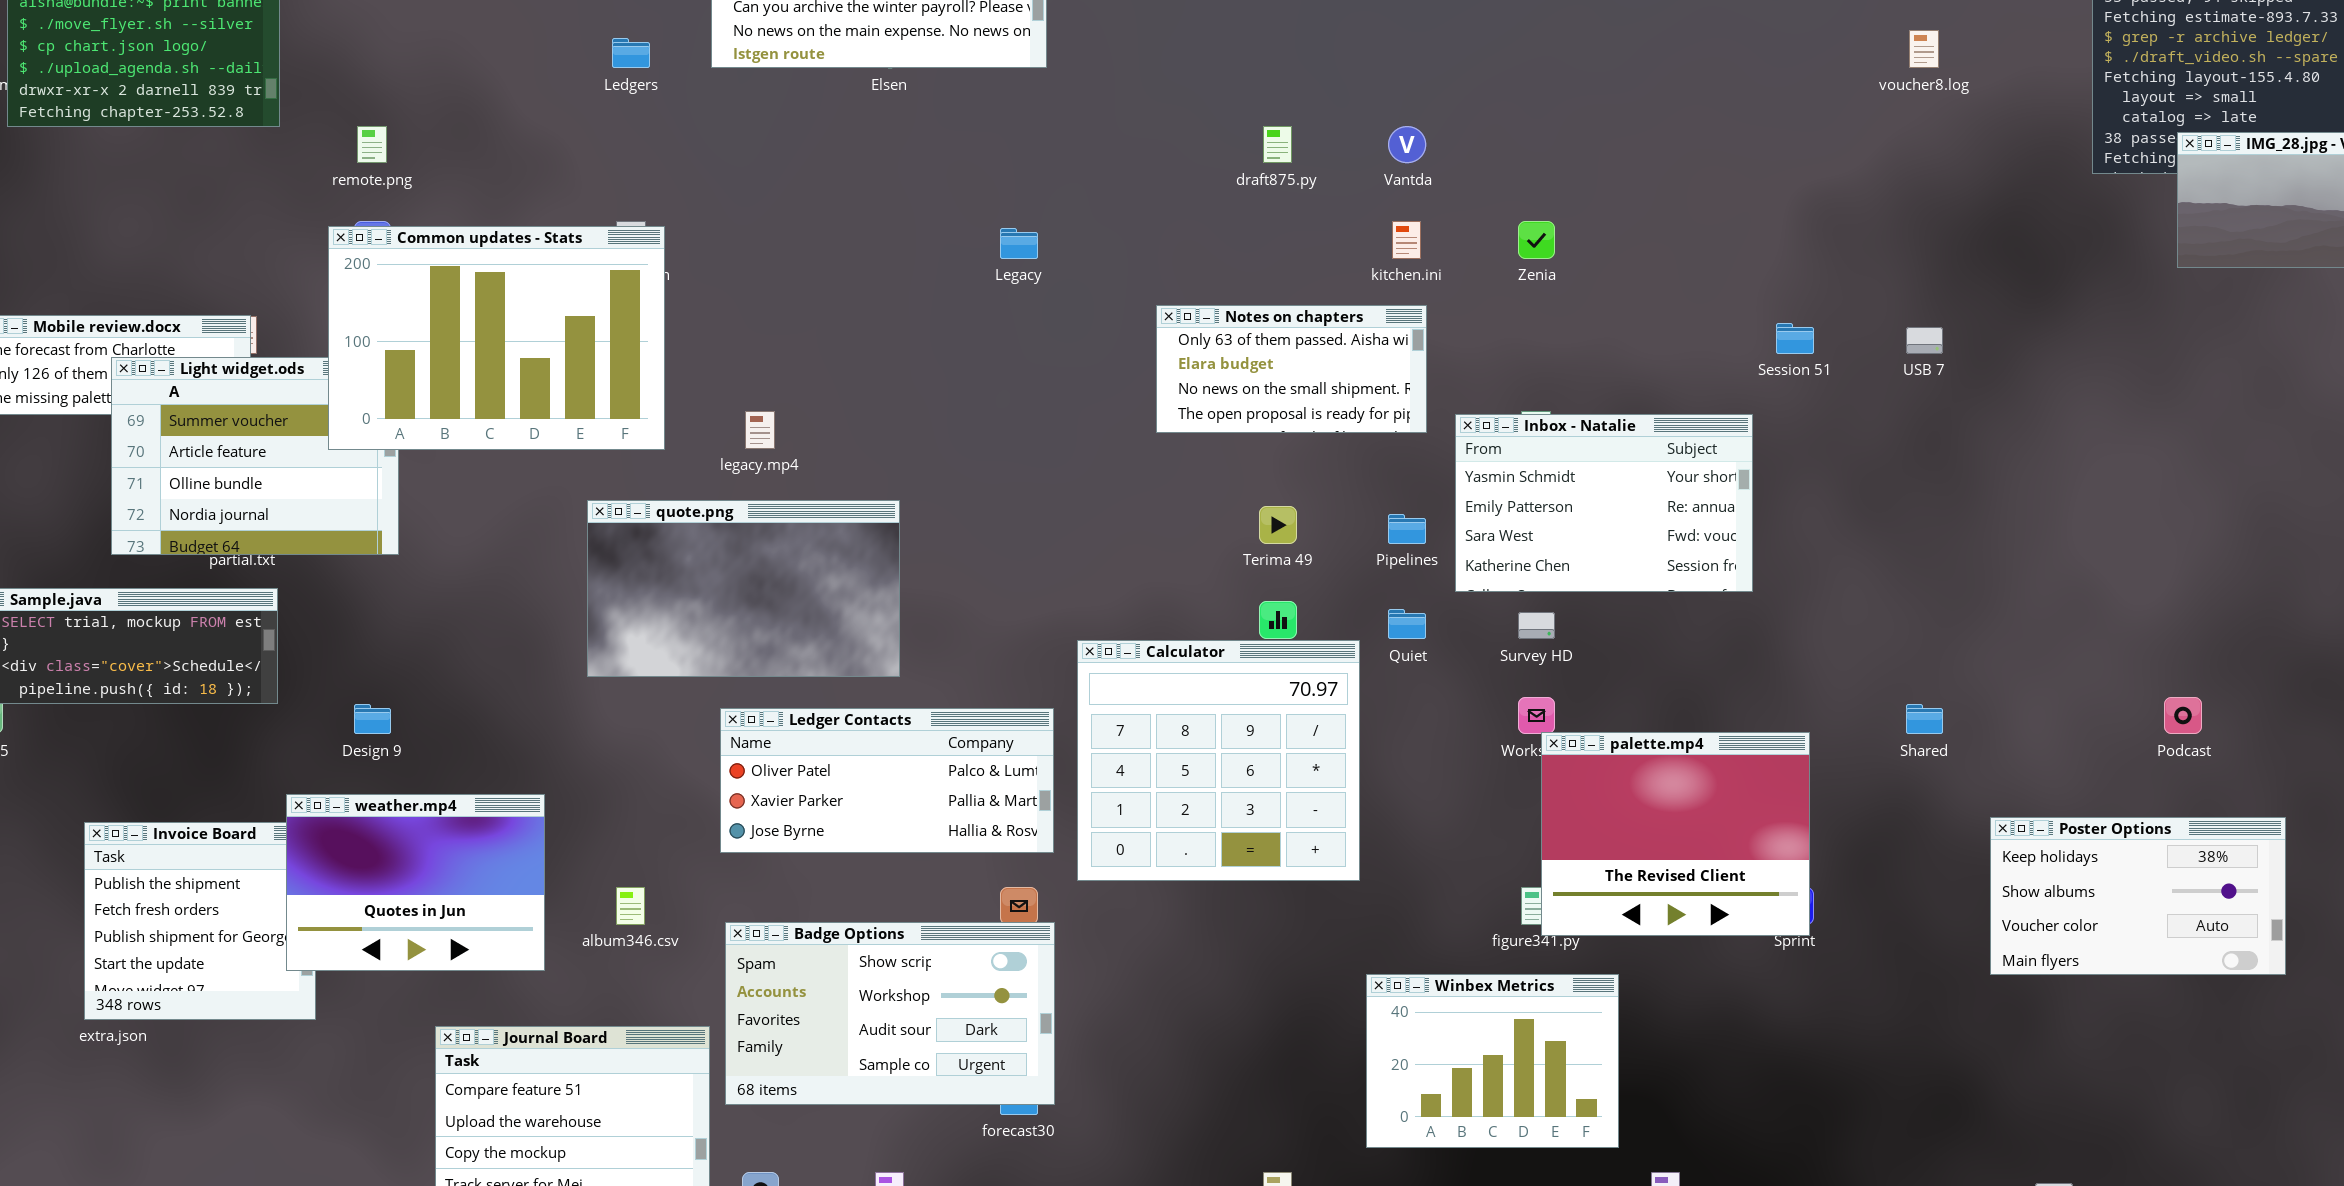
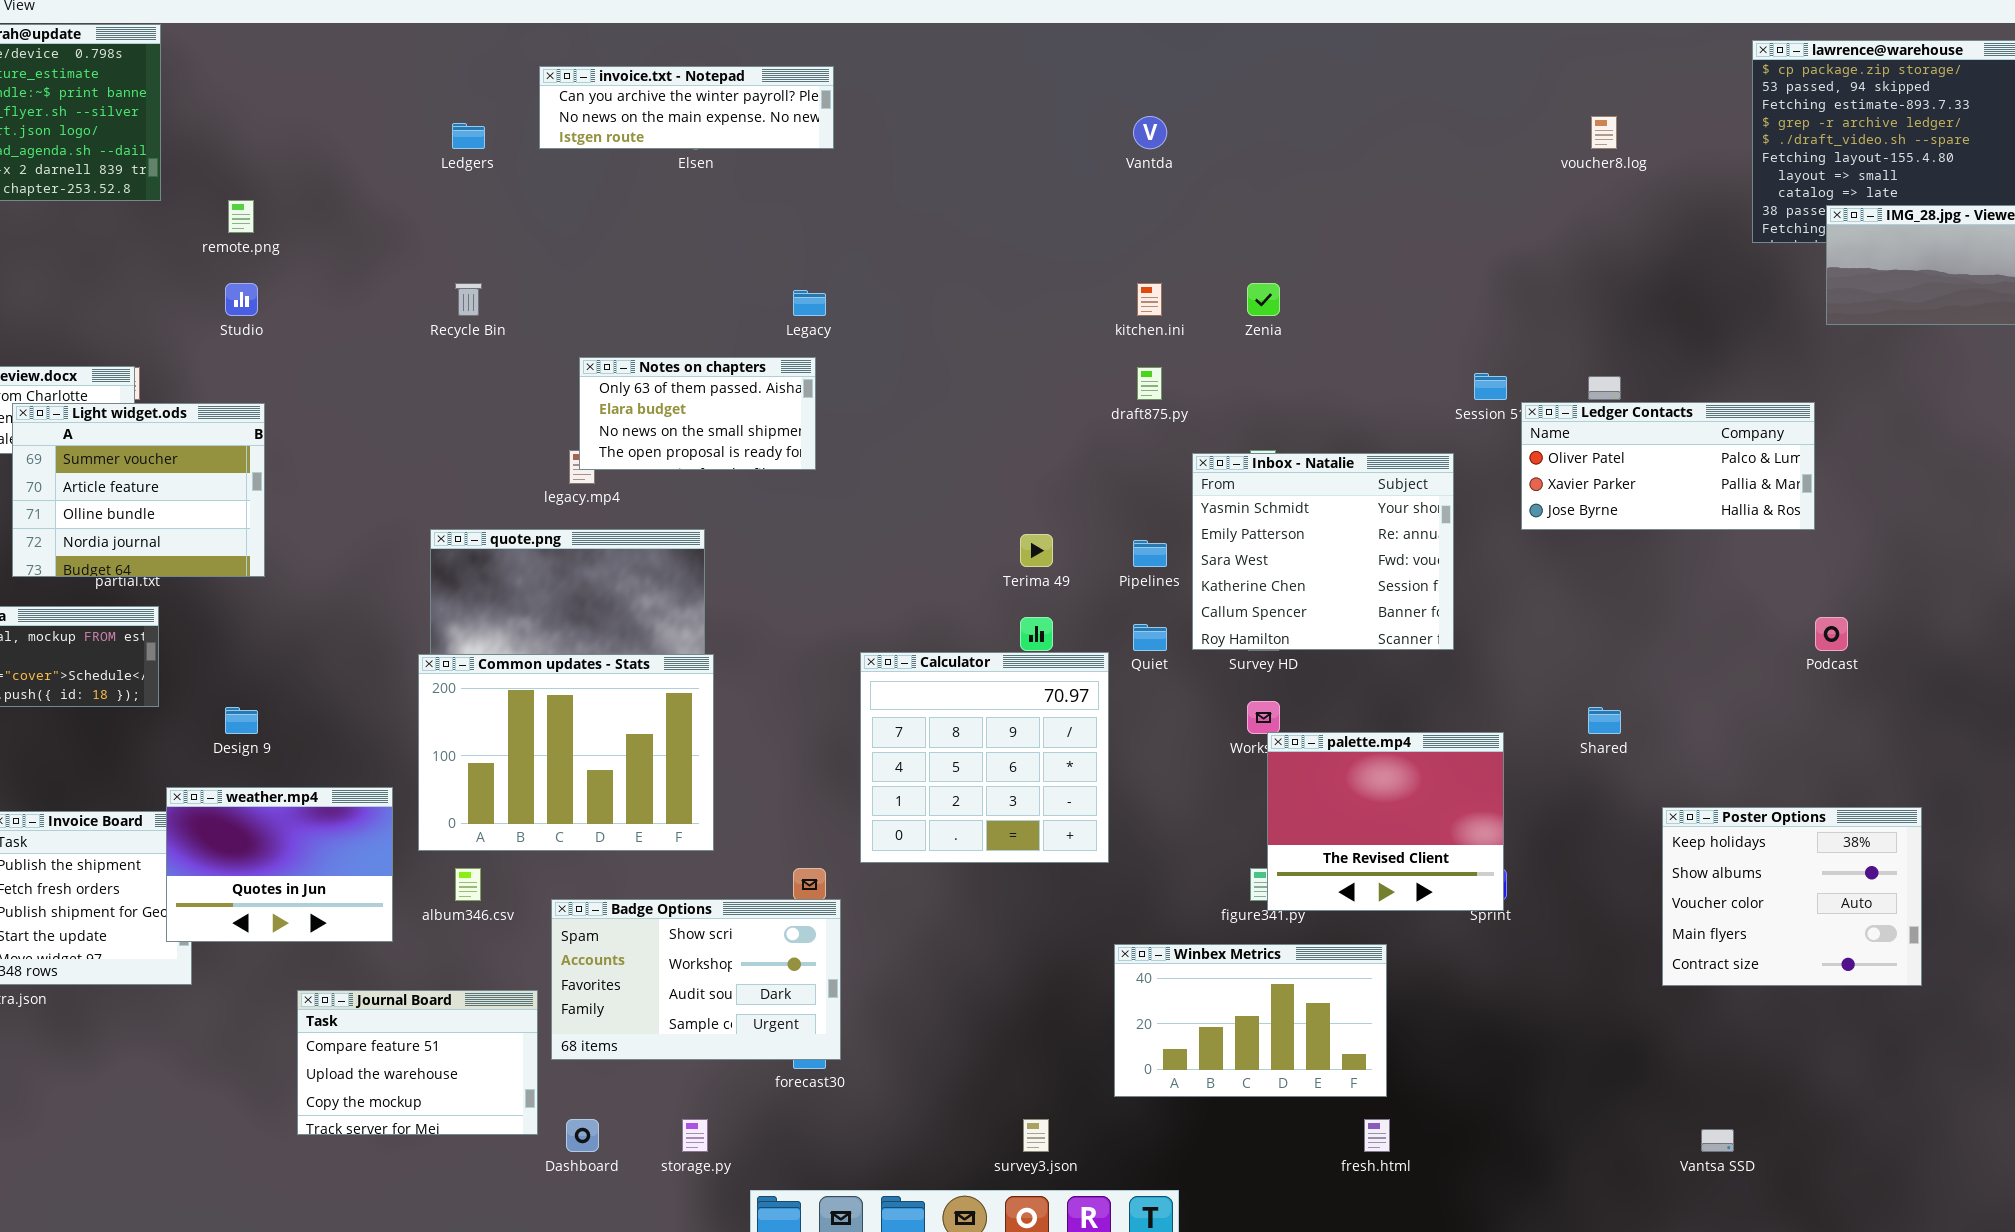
draft875.py: [1263,126,1292,163] -> [1137,367,1162,400], moved
Vantda: [1388,126,1426,163] -> [1133,116,1167,149], moved
Common updates - Stats: [328,226,665,450] -> [418,654,714,851], moved
Notes on chapters: [1156,305,1427,433] -> [579,357,816,470], moved
Inbox - Natalie: [1455,414,1753,592] -> [1192,453,1454,650], resized
Podcast: [2164,697,2202,734] -> [1815,617,1848,651], moved
Ledger Contacts: [720,708,1054,853] -> [1521,402,1815,530], moved
Poster Options: [1990,817,2286,975] -> [1662,807,1922,986], resized
Winbex Metrics: [1366,974,1619,1148] -> [1114,944,1387,1097], resized

